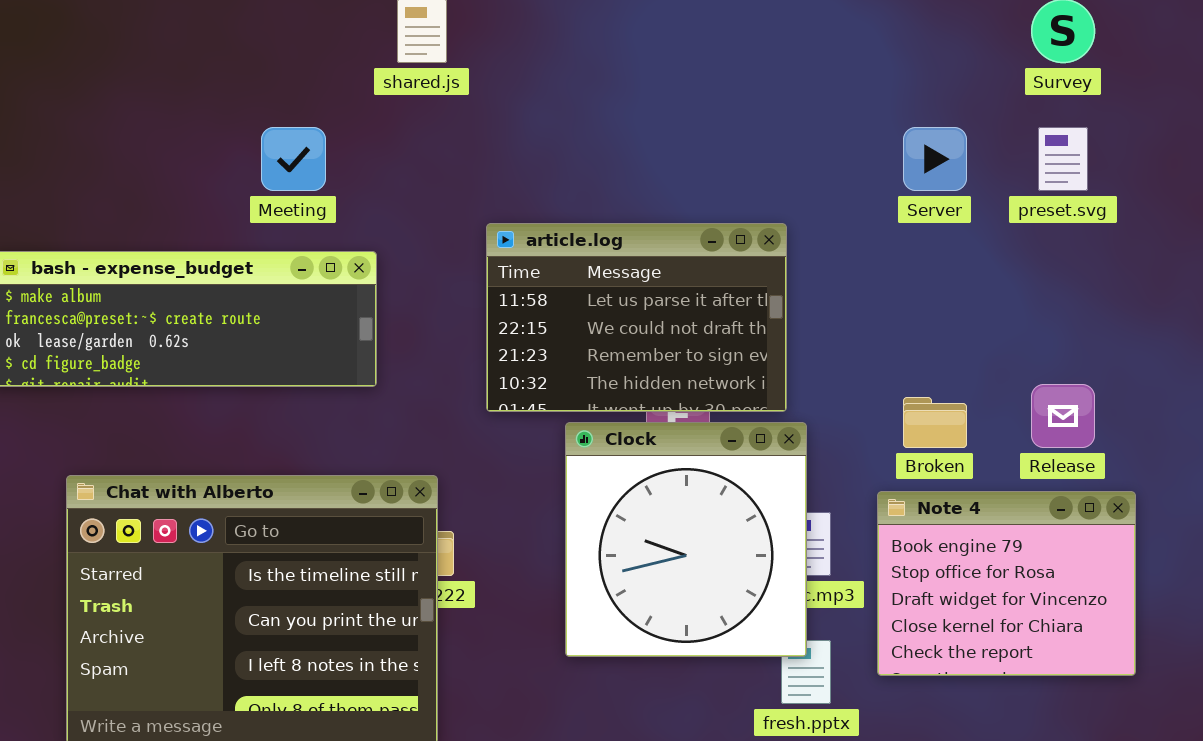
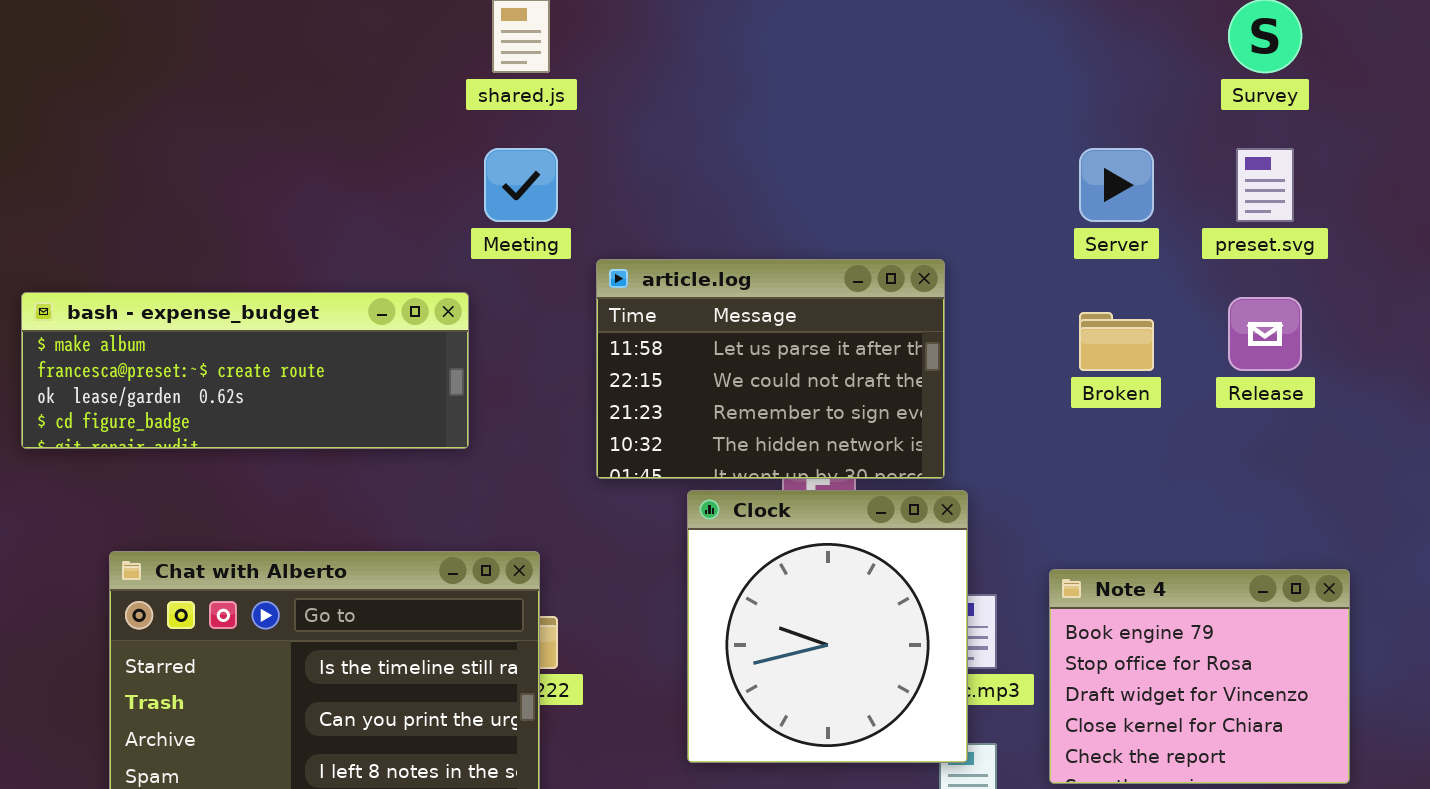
Meeting: [261,127,326,191] -> [484,148,558,222], moved
Release: [1031,384,1095,448] -> [1228,297,1302,371], moved
Broken: [903,397,967,448] -> [1079,312,1154,371], moved

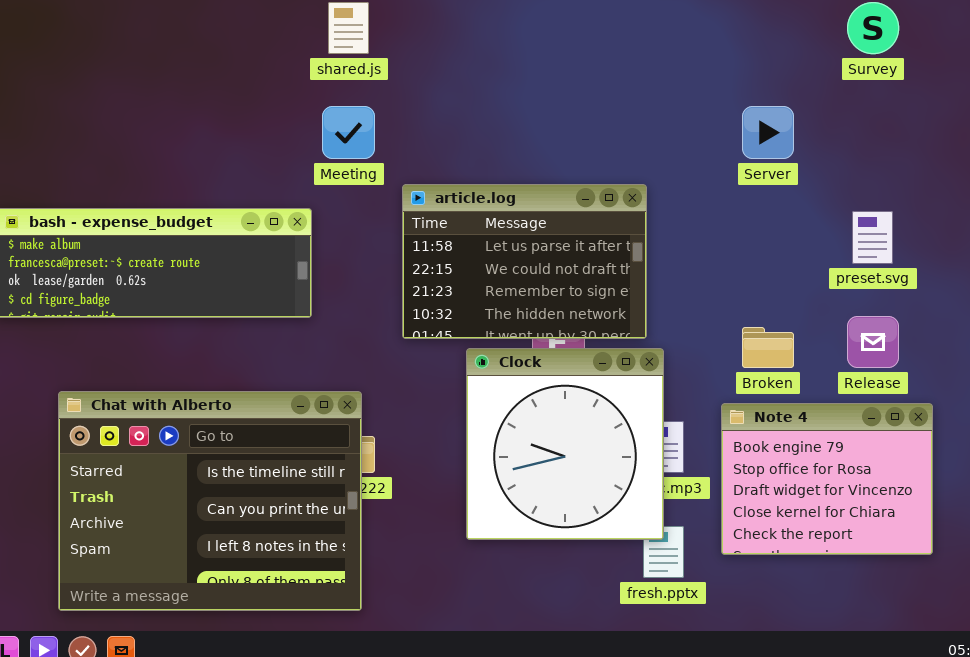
preset.svg: [1236,148,1294,222] -> [852,211,893,264], moved
Release: [1228,297,1302,371] -> [847,316,899,368], moved
Broken: [1079,312,1154,371] -> [742,327,794,368], moved

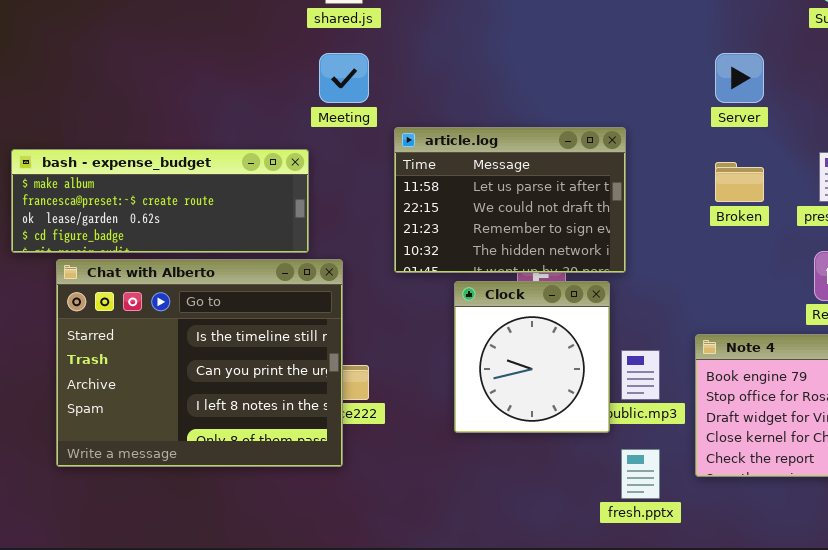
Broken: [742,327,794,368] -> [715,162,764,202], moved
Clock: [466,348,664,540] -> [454,281,610,433], resized
Chat with Alberto: [58,391,362,611] -> [56,259,343,467], moved

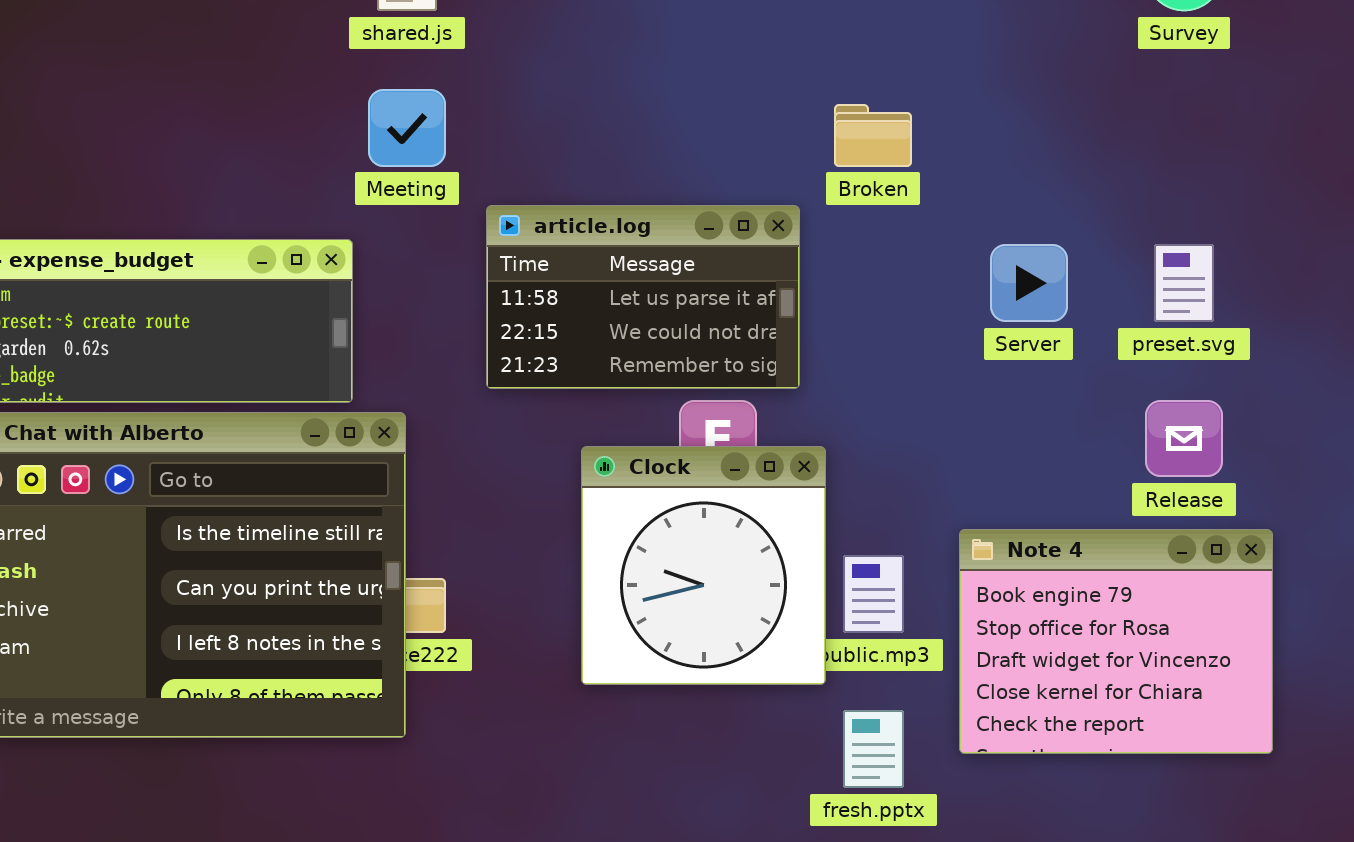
Server: [715,53,764,103] -> [990,244,1068,322], moved
article.log: [394,127,626,273] -> [486,205,800,389], resized
Broken: [715,162,764,202] -> [834,104,912,167], moved

